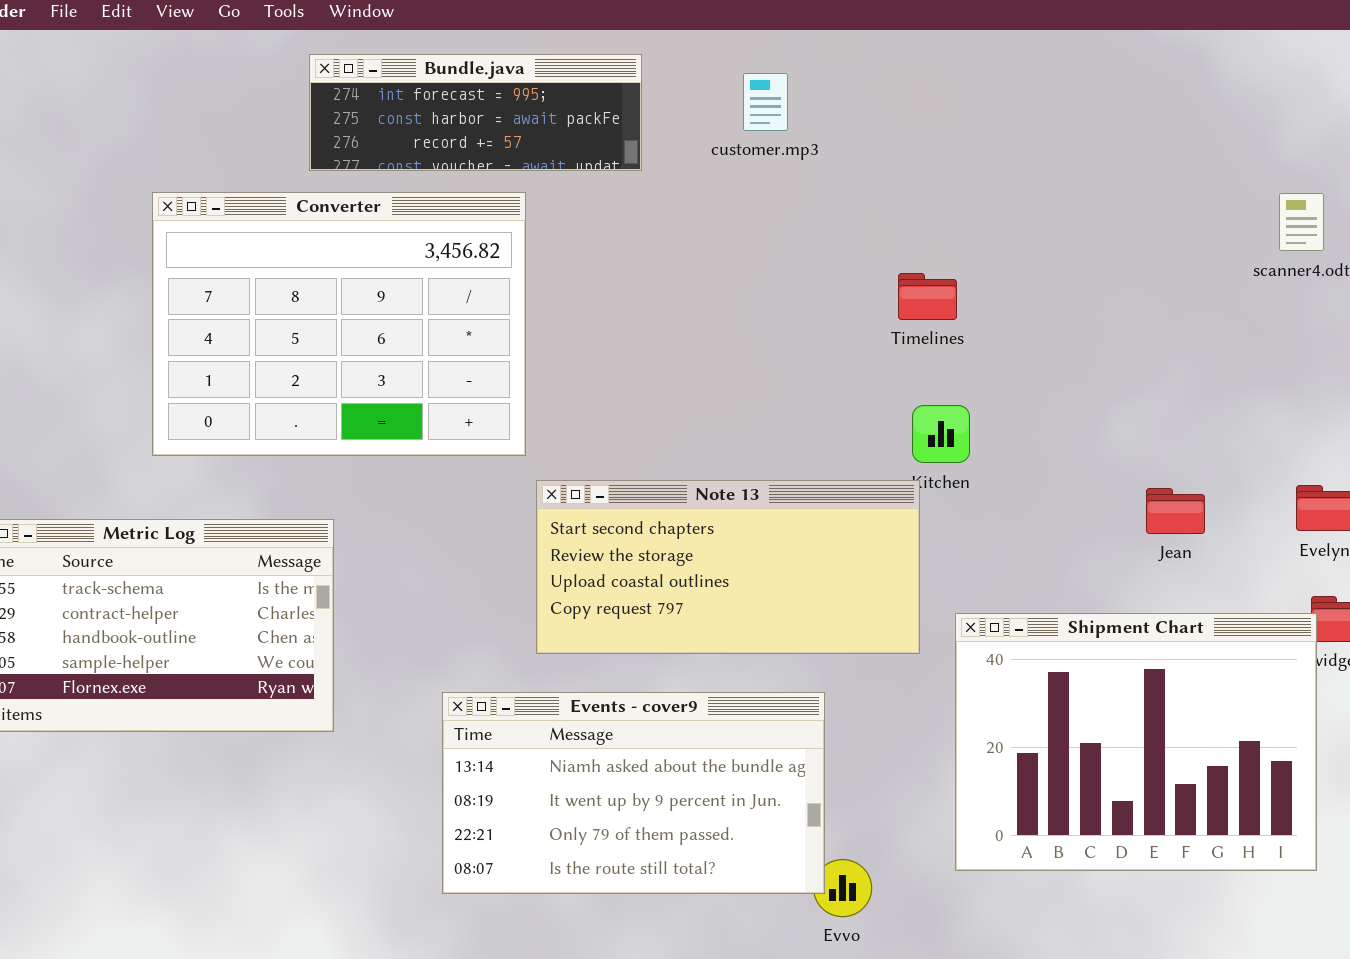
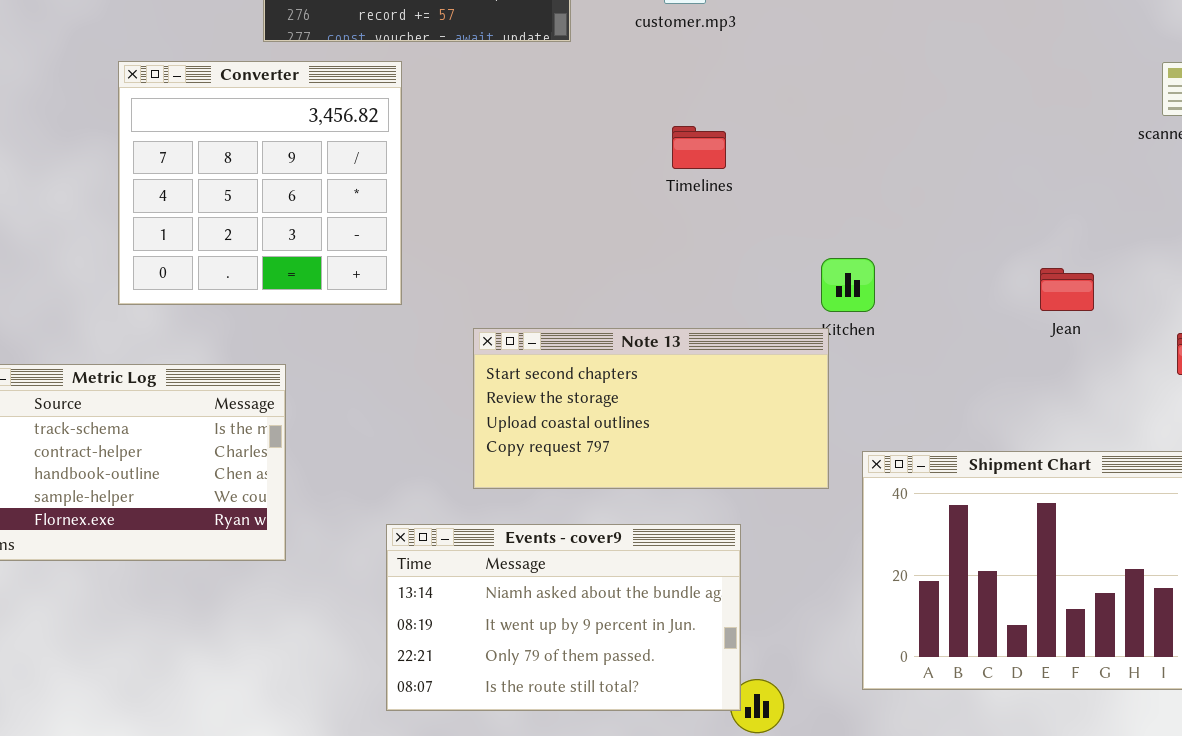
Converter: [152,192,526,456] -> [118,61,402,305], resized
Timelines: [898,273,957,320] -> [672,126,726,169], moved
Jean: [1146,488,1205,534] -> [1040,268,1094,311], moved

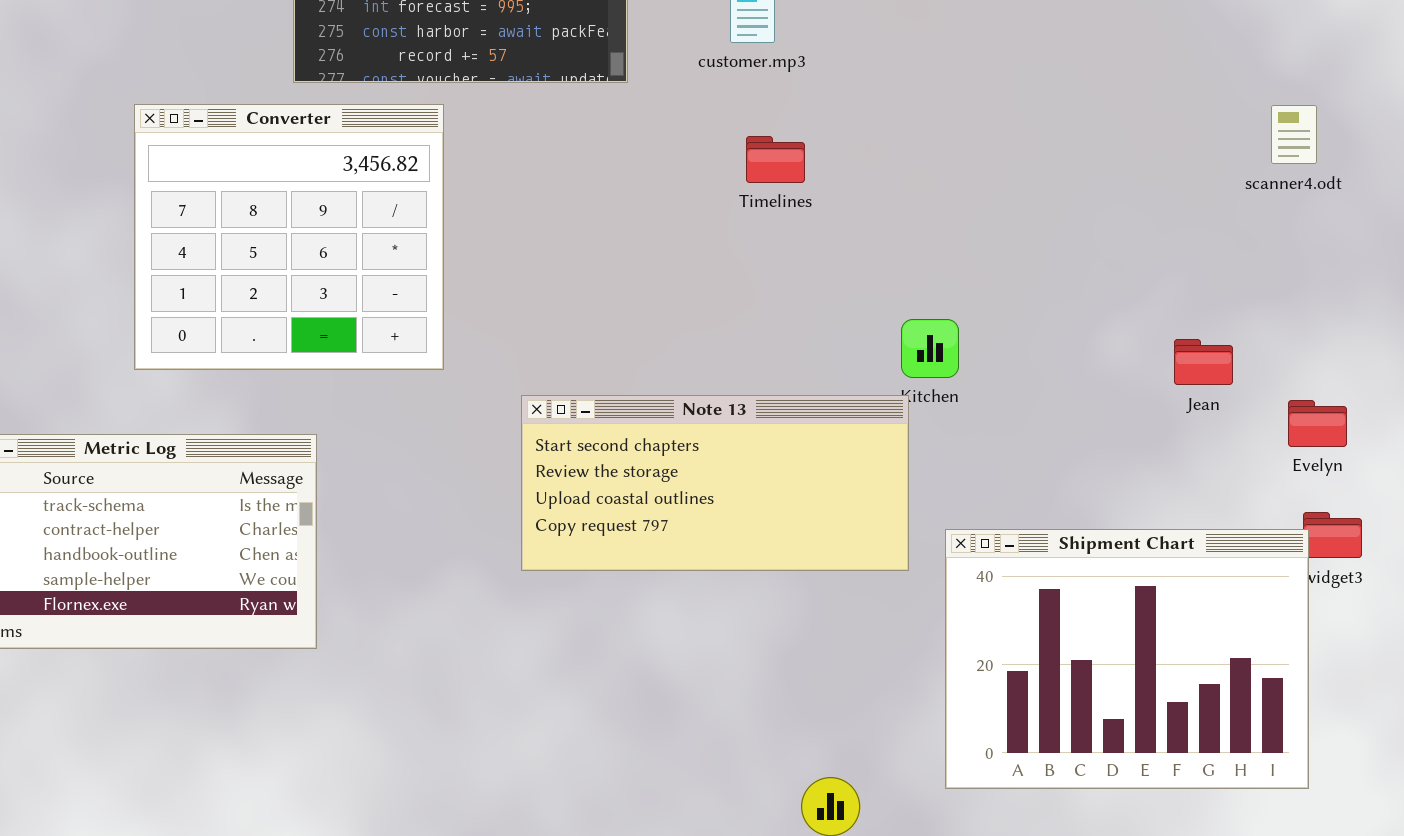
Timelines: [672,126,726,169] -> [746,136,805,183], moved
Jean: [1040,268,1094,311] -> [1174,339,1233,385], moved
Events - cover9: [386,524,741,711] -> none, closed

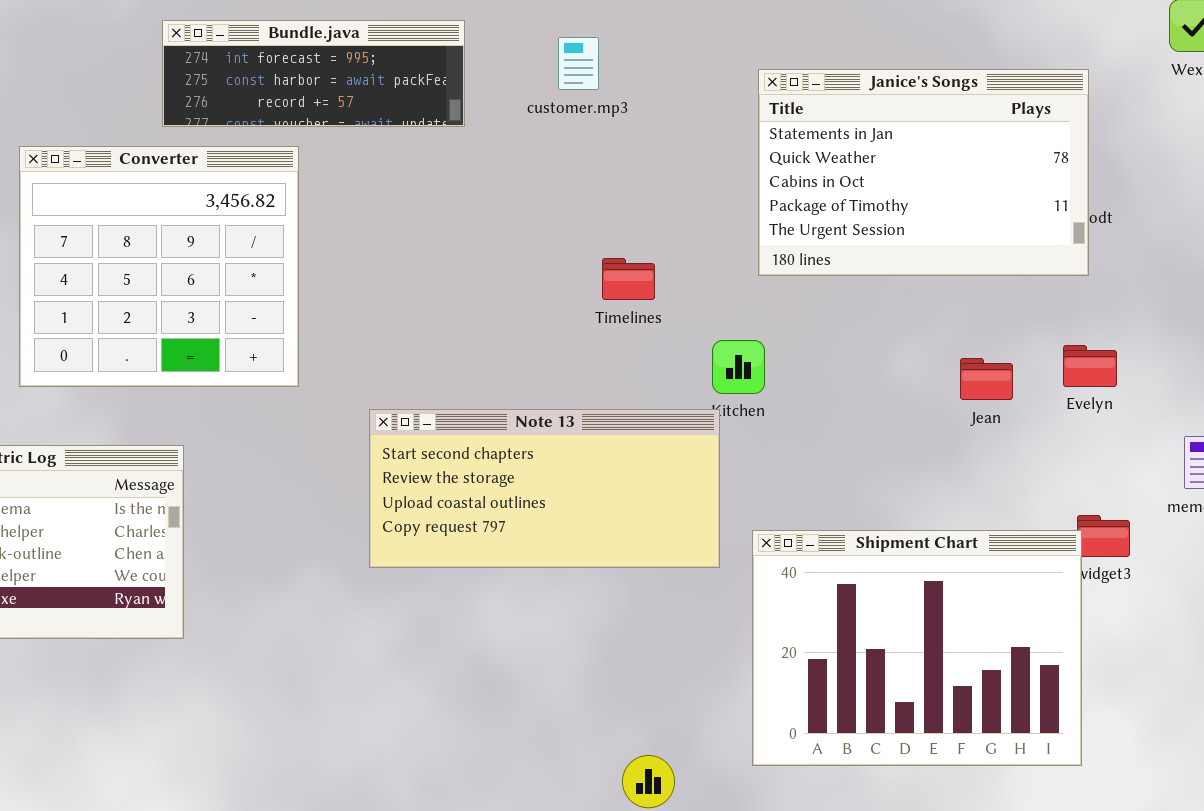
Janice's Songs: none -> [758,69,1089,276], opened
Timelines: [746,136,805,183] -> [602,258,655,300], moved
Evelyn: [1288,400,1347,447] -> [1063,345,1117,387], moved

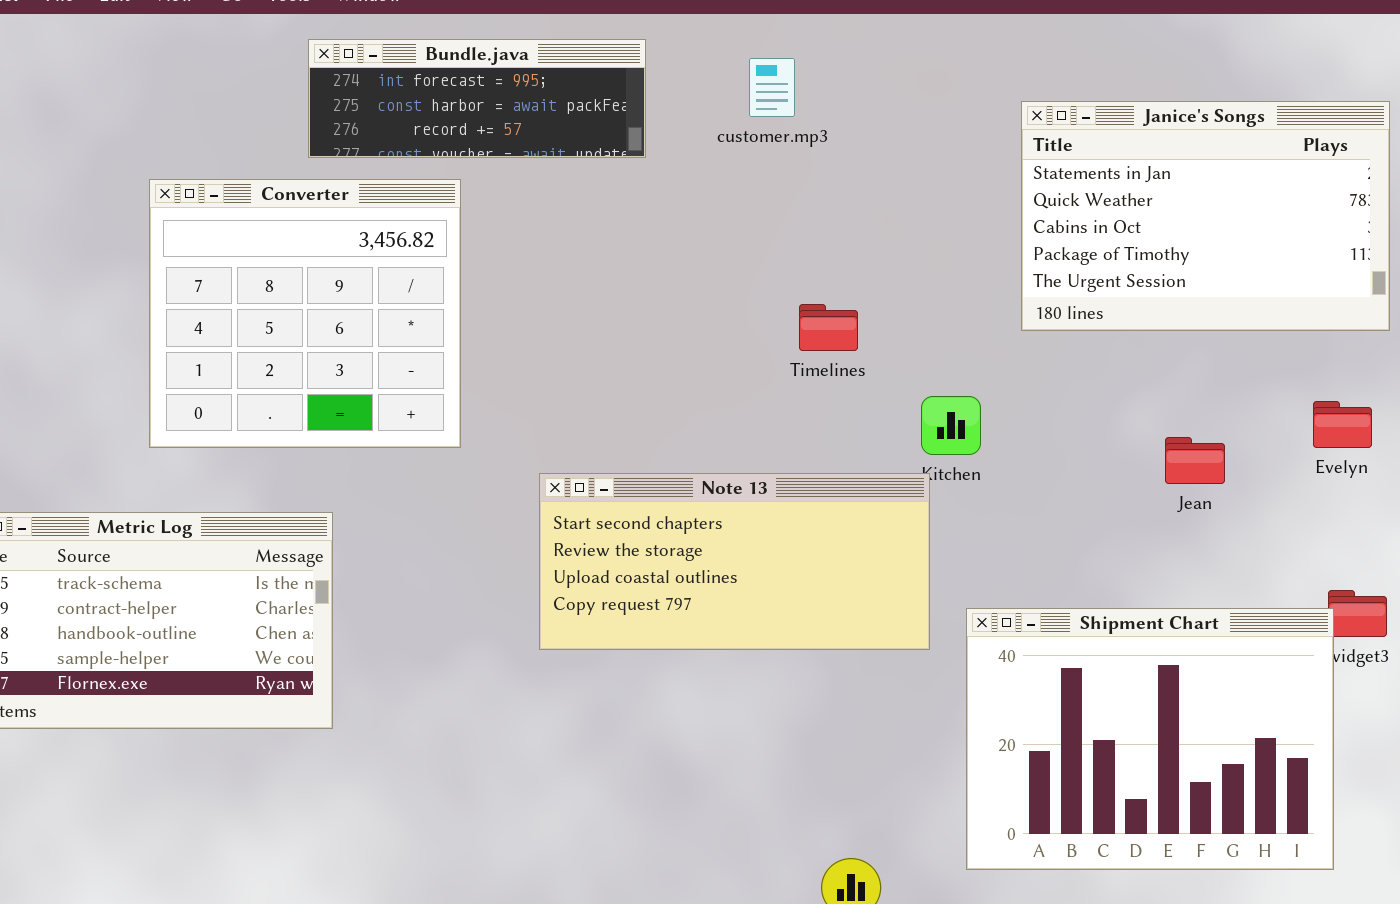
Janice's Songs: [758,69,1089,276] -> [1021,101,1390,331], moved
Jean: [960,358,1013,400] -> [1165,437,1225,484], moved

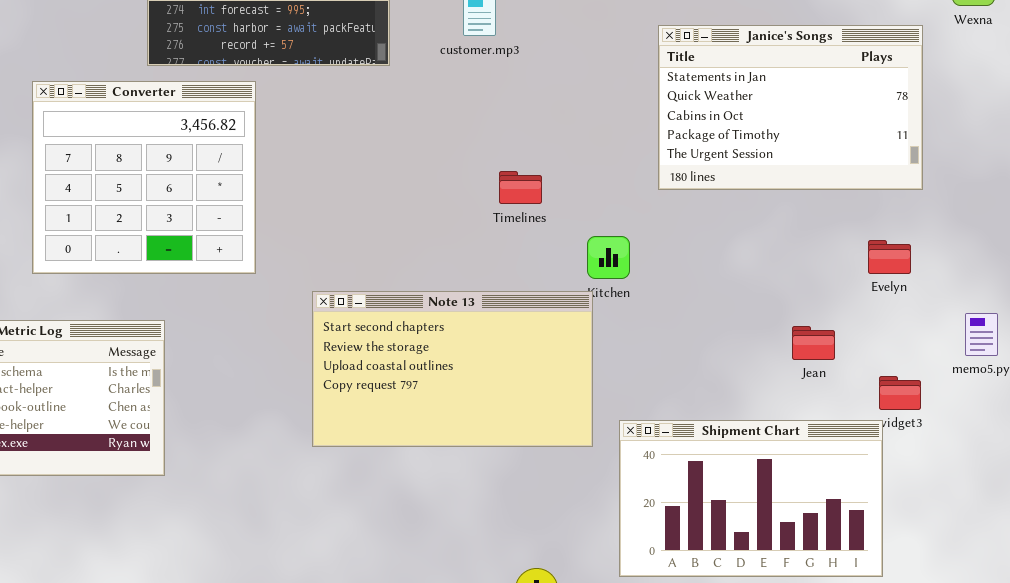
Jean: [1165,437,1225,484] -> [792,326,835,360], moved
Note 13: [539,473,930,650] -> [312,291,593,447], resized
Shipment Chart: [966,608,1334,870] -> [619,420,883,577], resized

